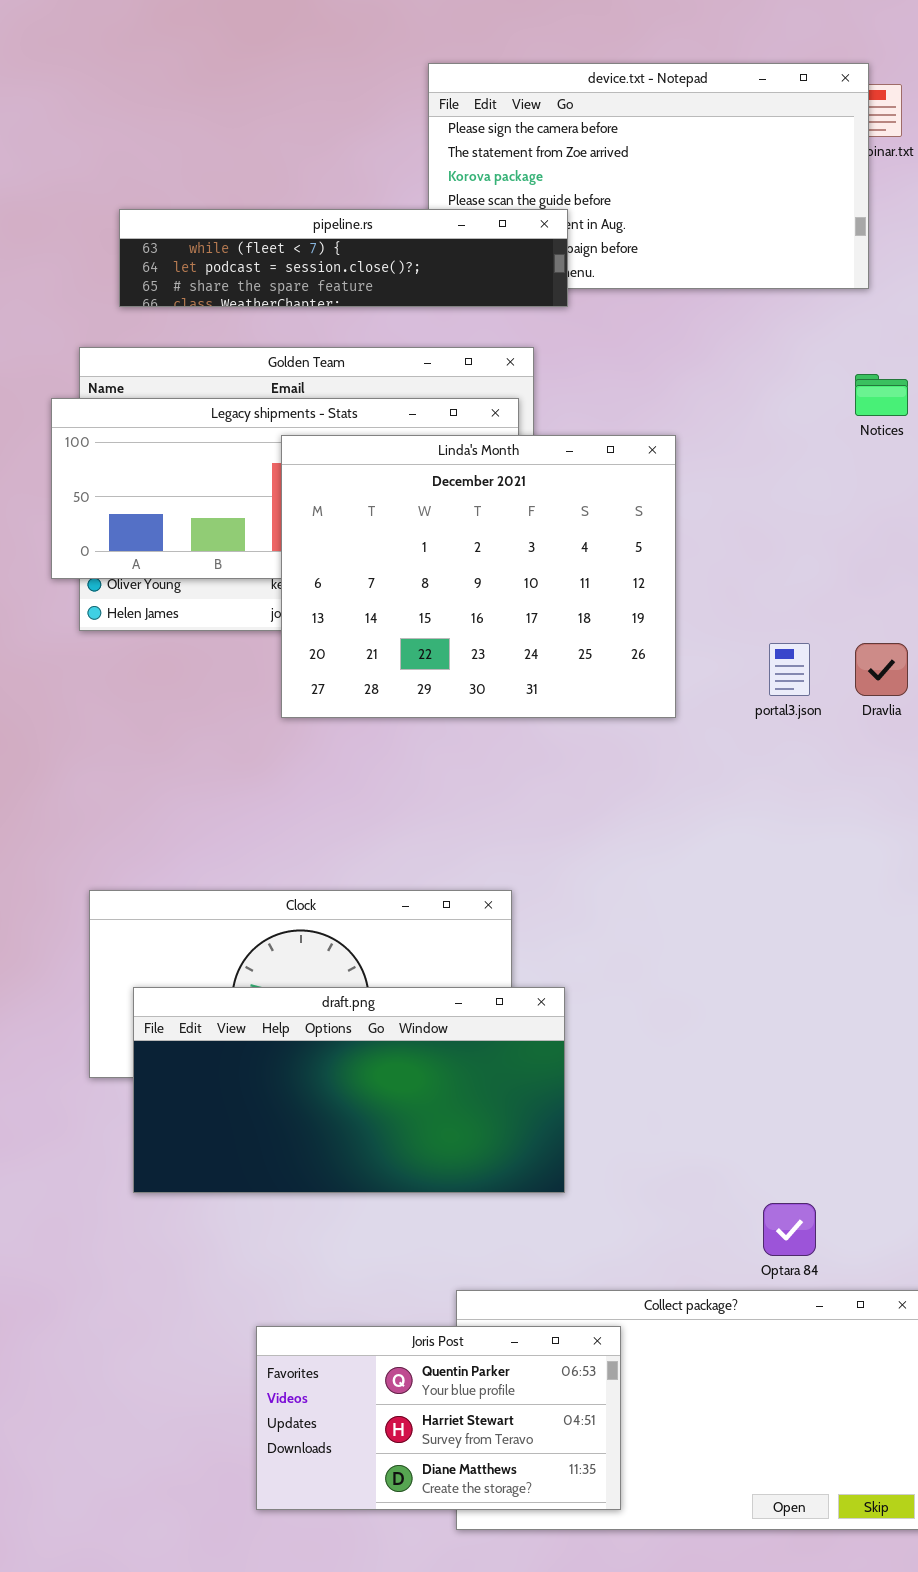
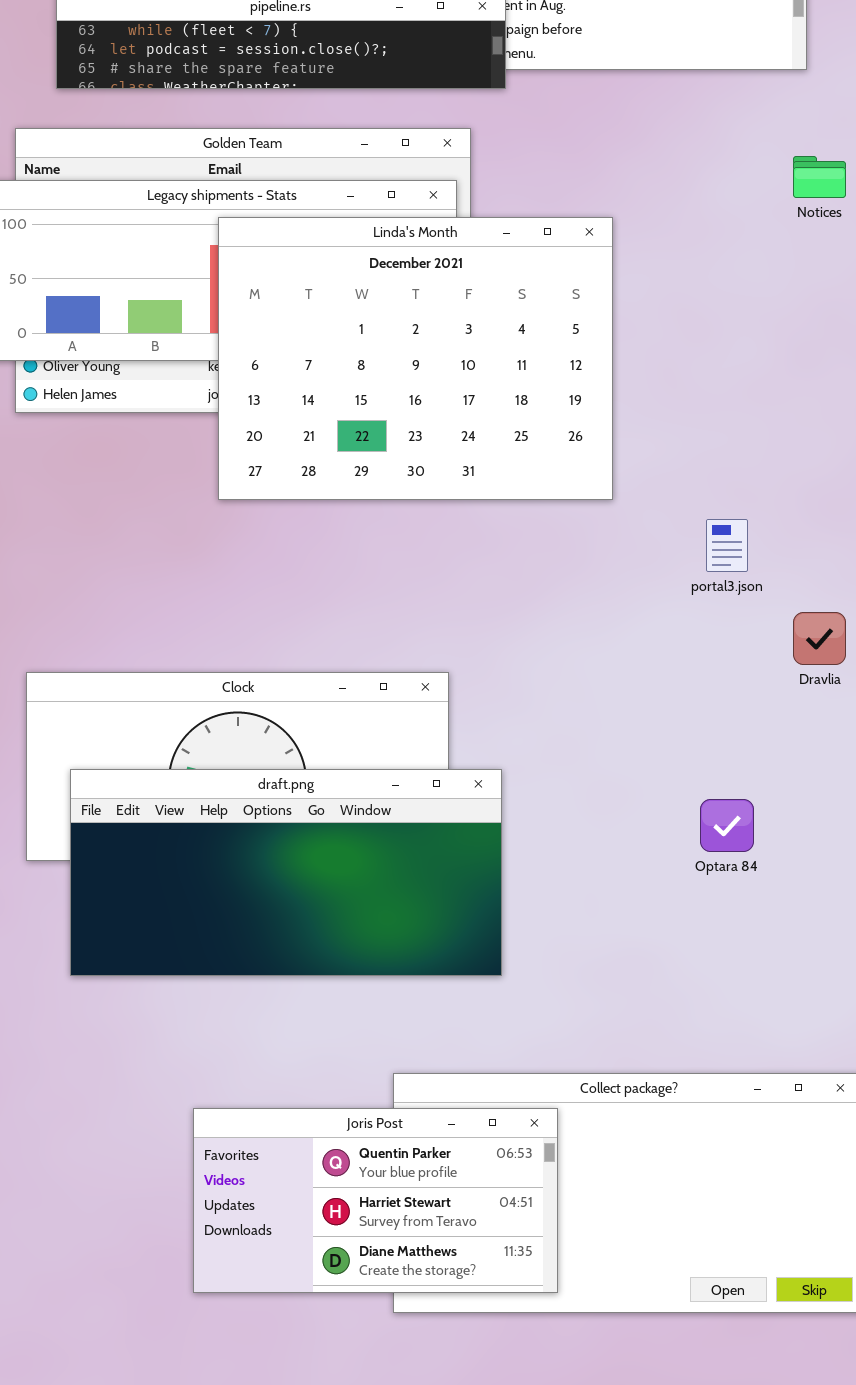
portal3.json: [769,643,810,696] -> [706,519,748,572], moved
Dravlia: [855,643,908,696] -> [793,612,846,665], moved
Optara 84: [763,1203,816,1256] -> [700,799,754,852], moved

